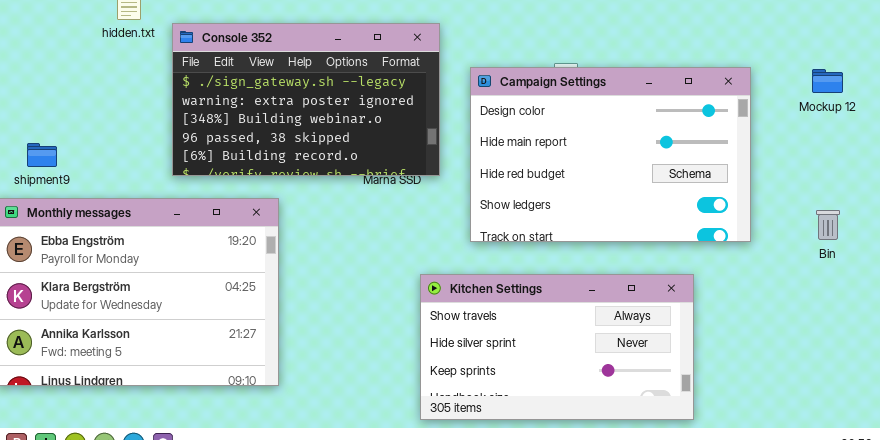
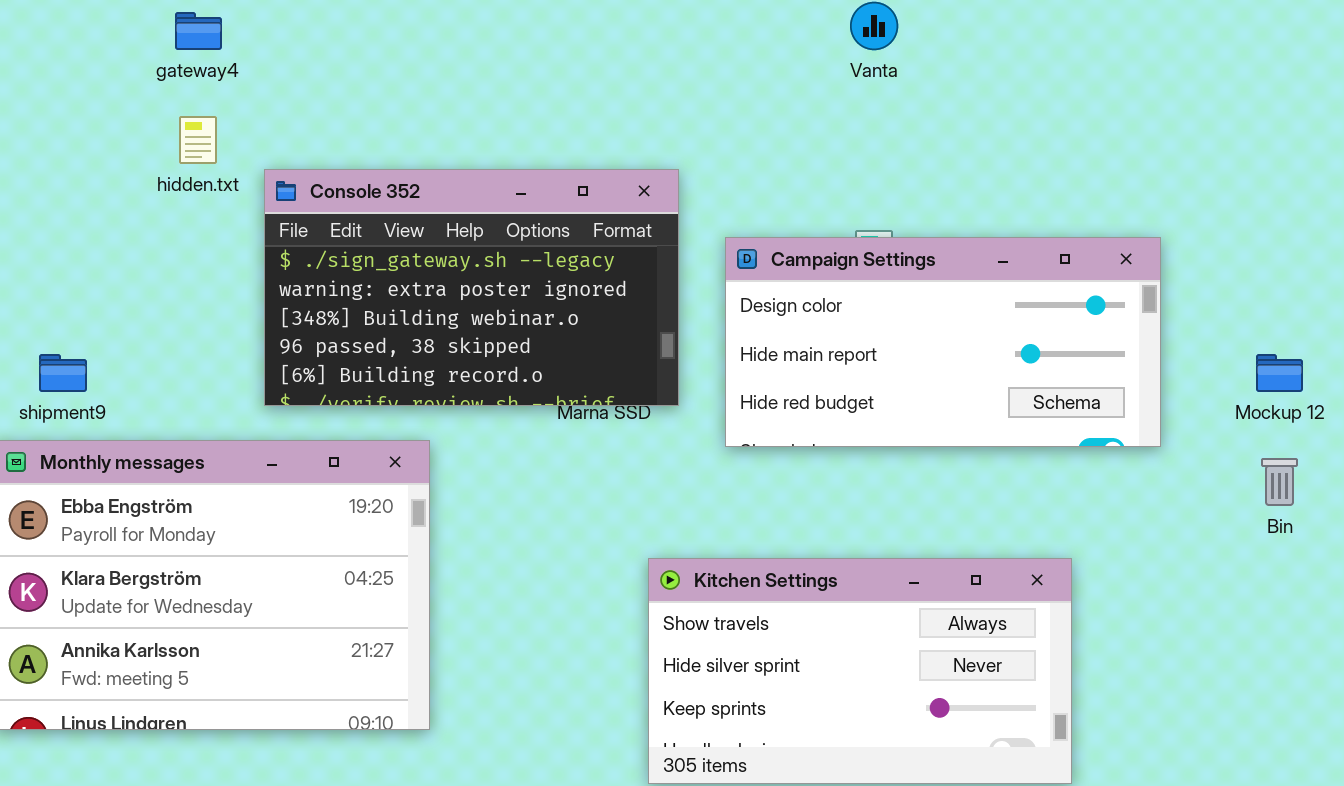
Campaign Settings: [470,67,751,242] -> [725,237,1161,447], resized
Mockup 12: [812,69,843,93] -> [1256,354,1303,392], moved

